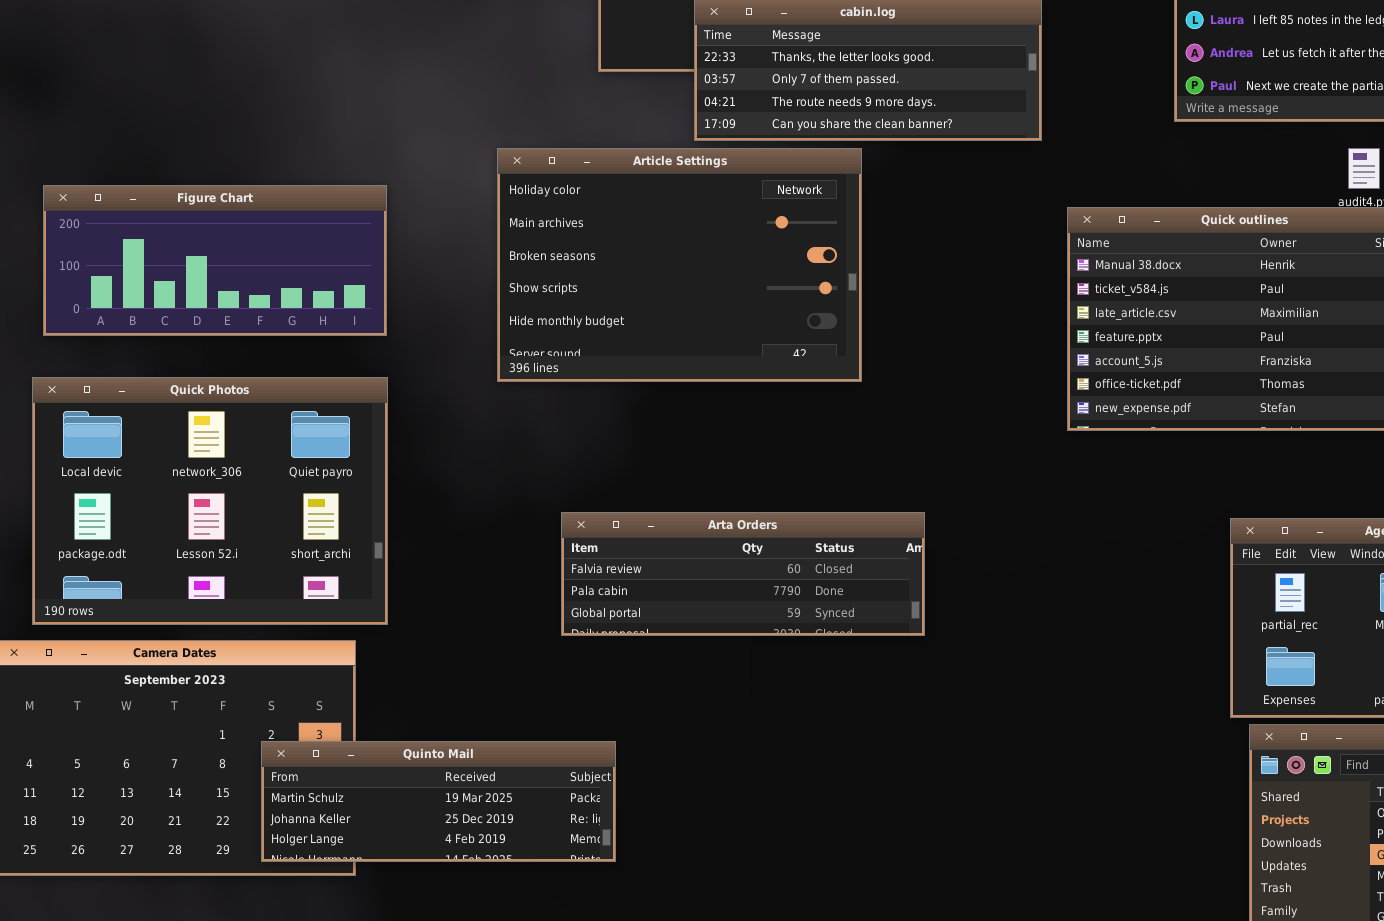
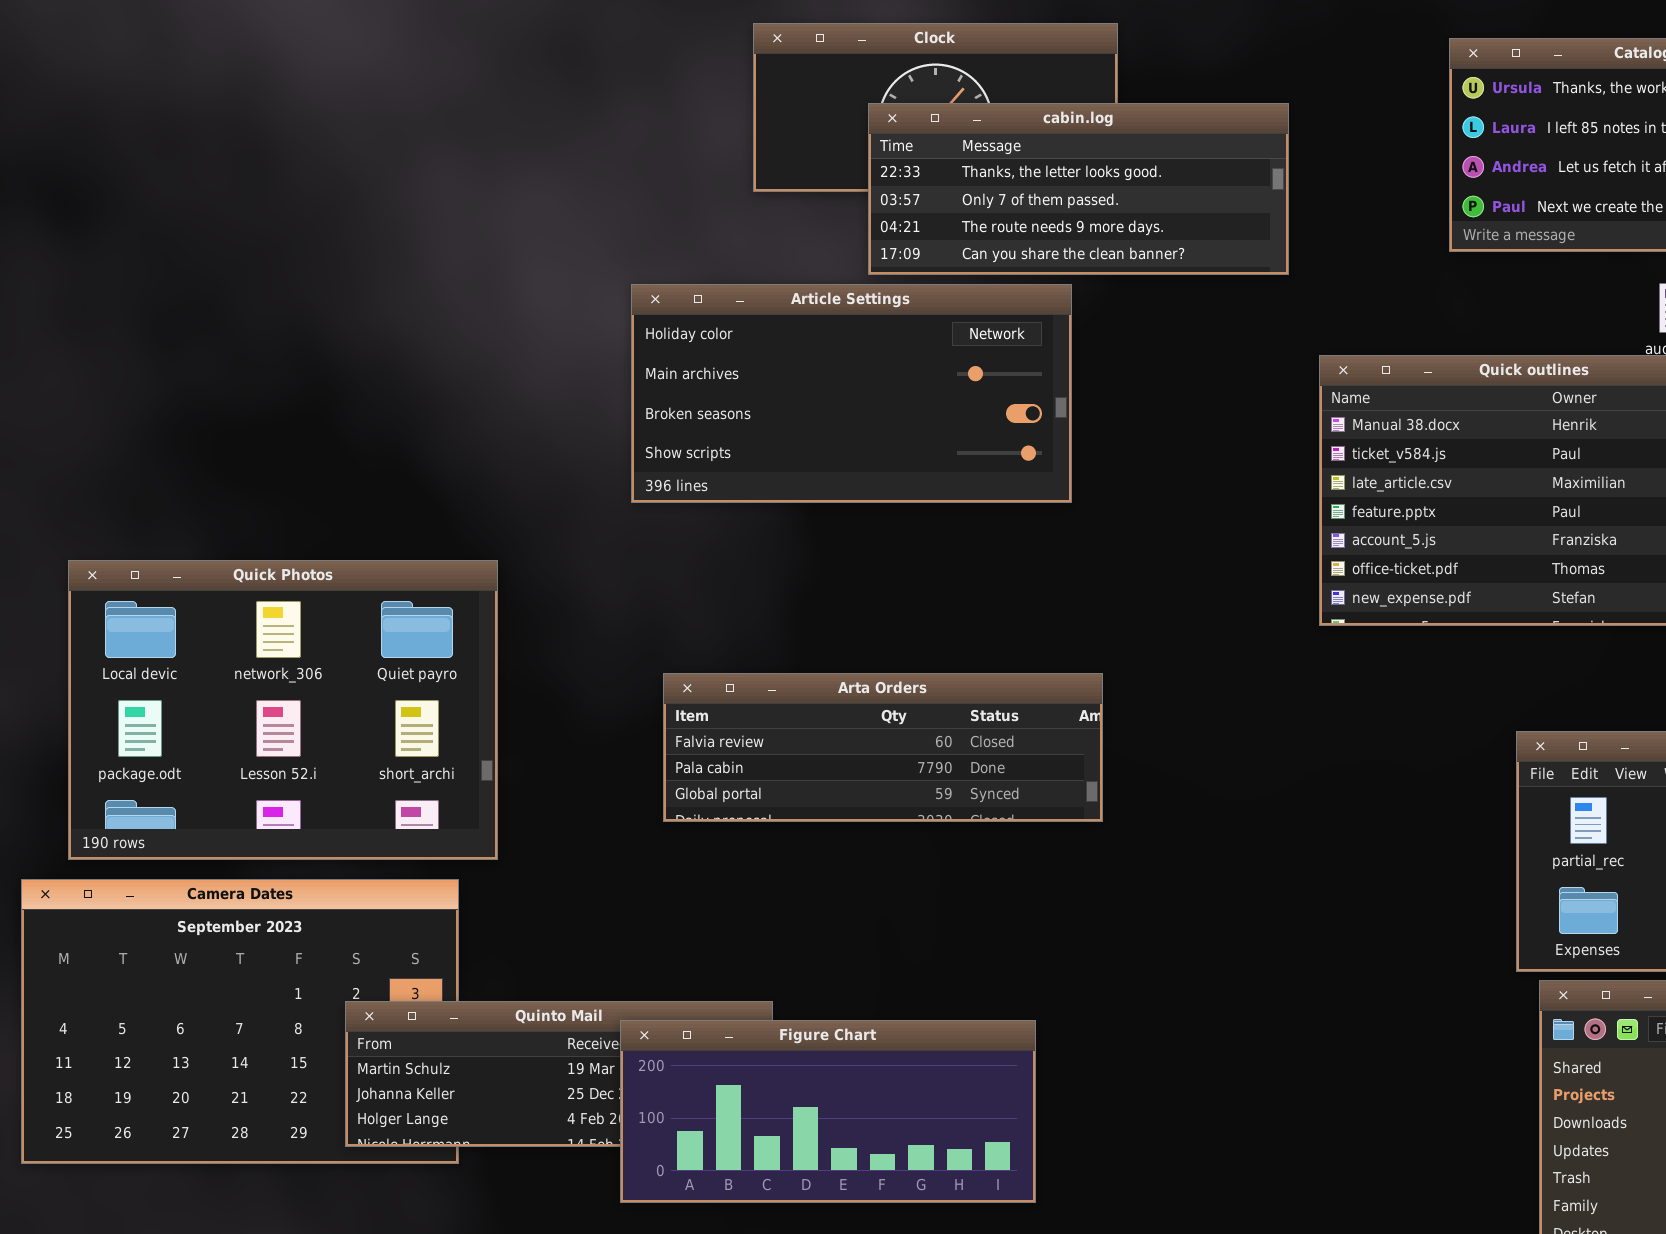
Article Settings: [497,148,862,382] -> [631,284,1072,503], resized
Figure Chart: [43,185,387,336] -> [620,1020,1036,1203], moved
Arta Orders: [561,512,925,636] -> [663,673,1103,822], moved

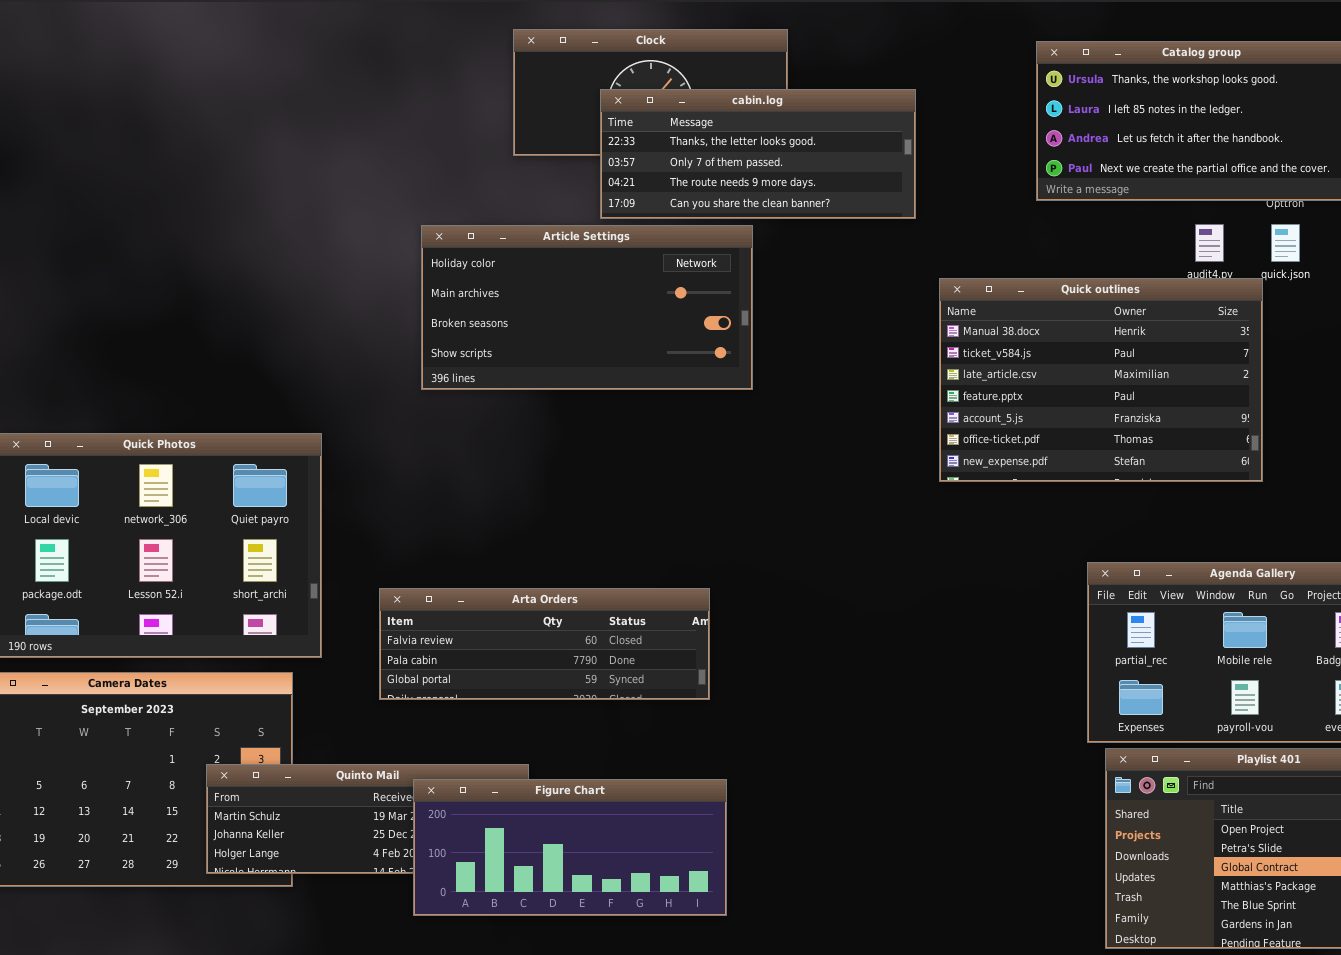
Arta Orders: [663,673,1103,822] -> [379,588,710,700], moved

